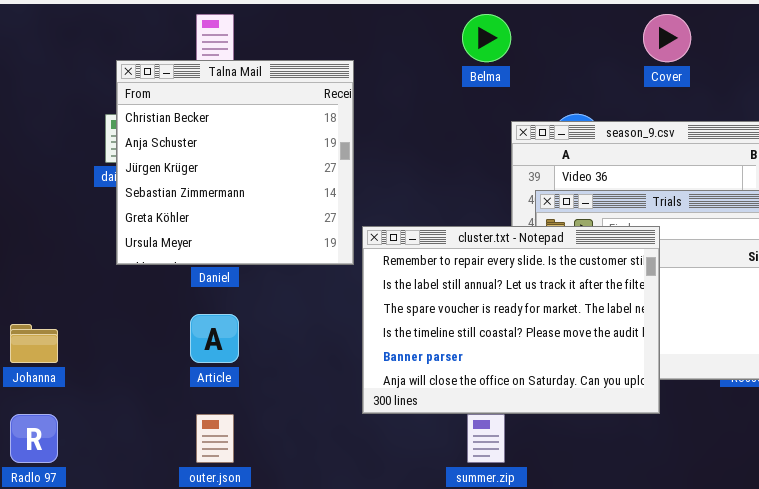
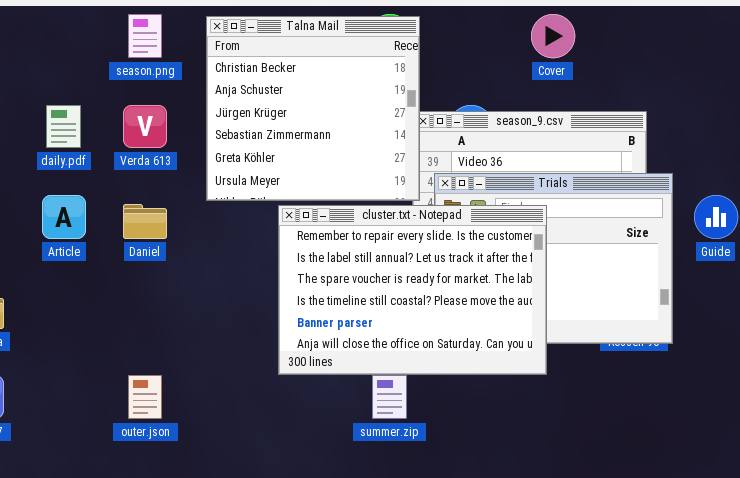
Talna Mail: [116,60,354,265] -> [206,16,420,201], moved
Article: [190,314,239,363] -> [42,195,86,239], moved

